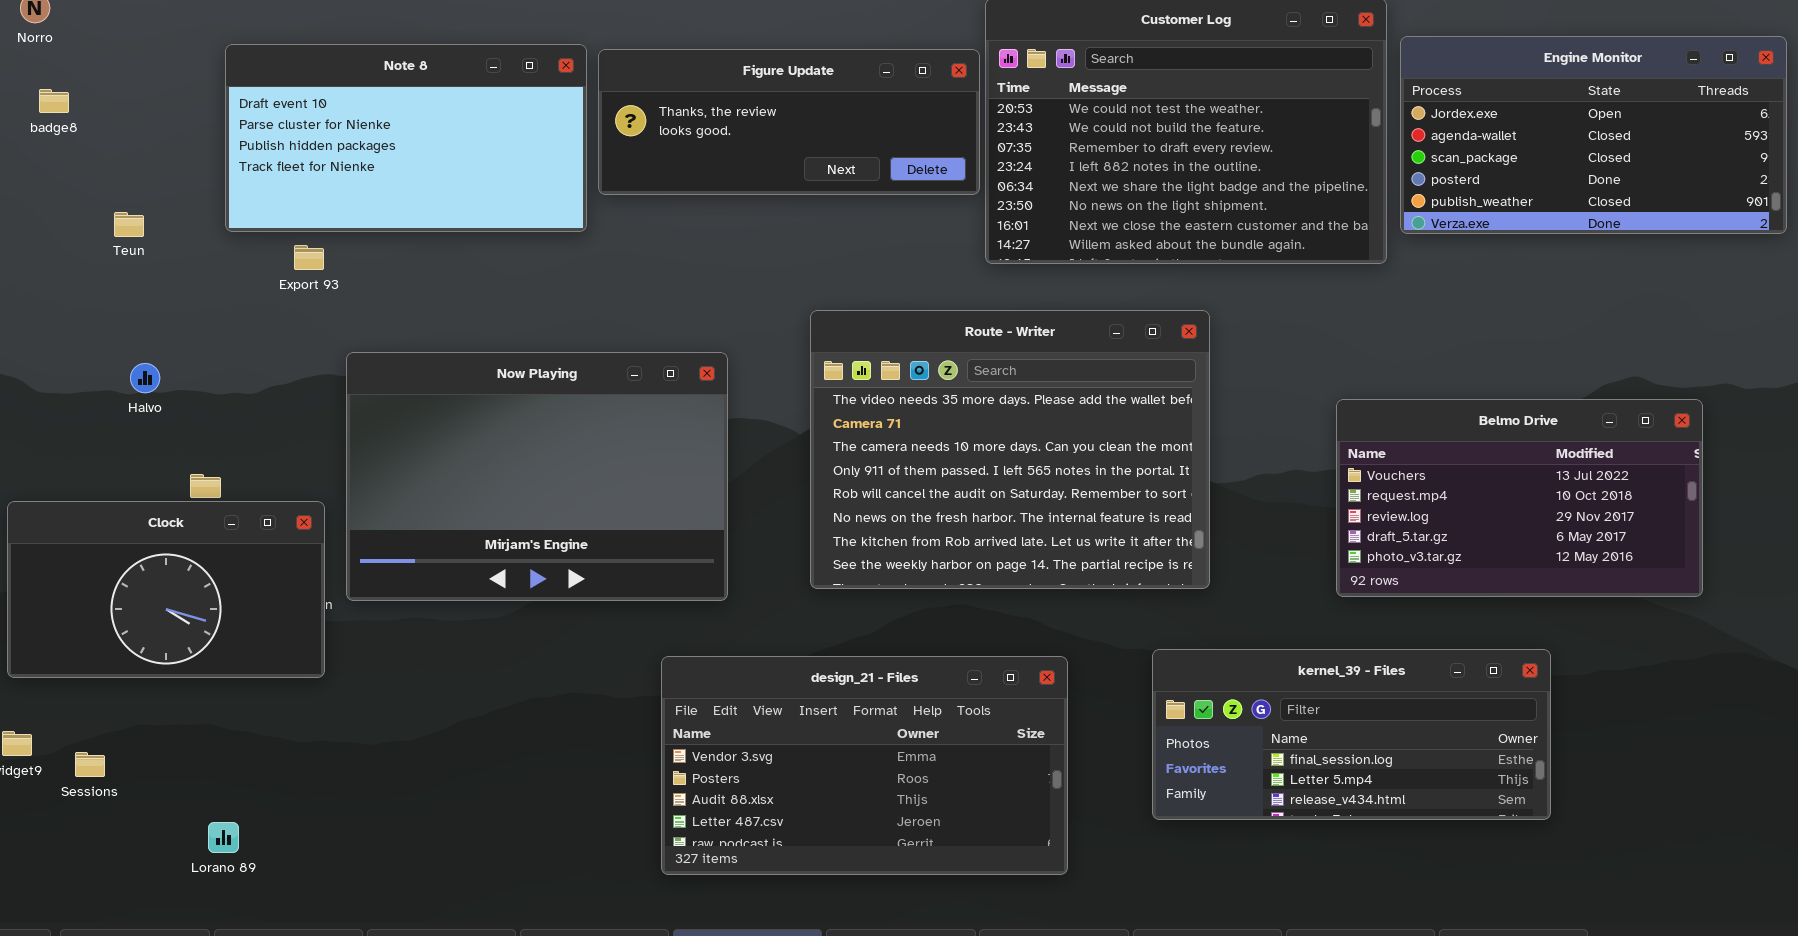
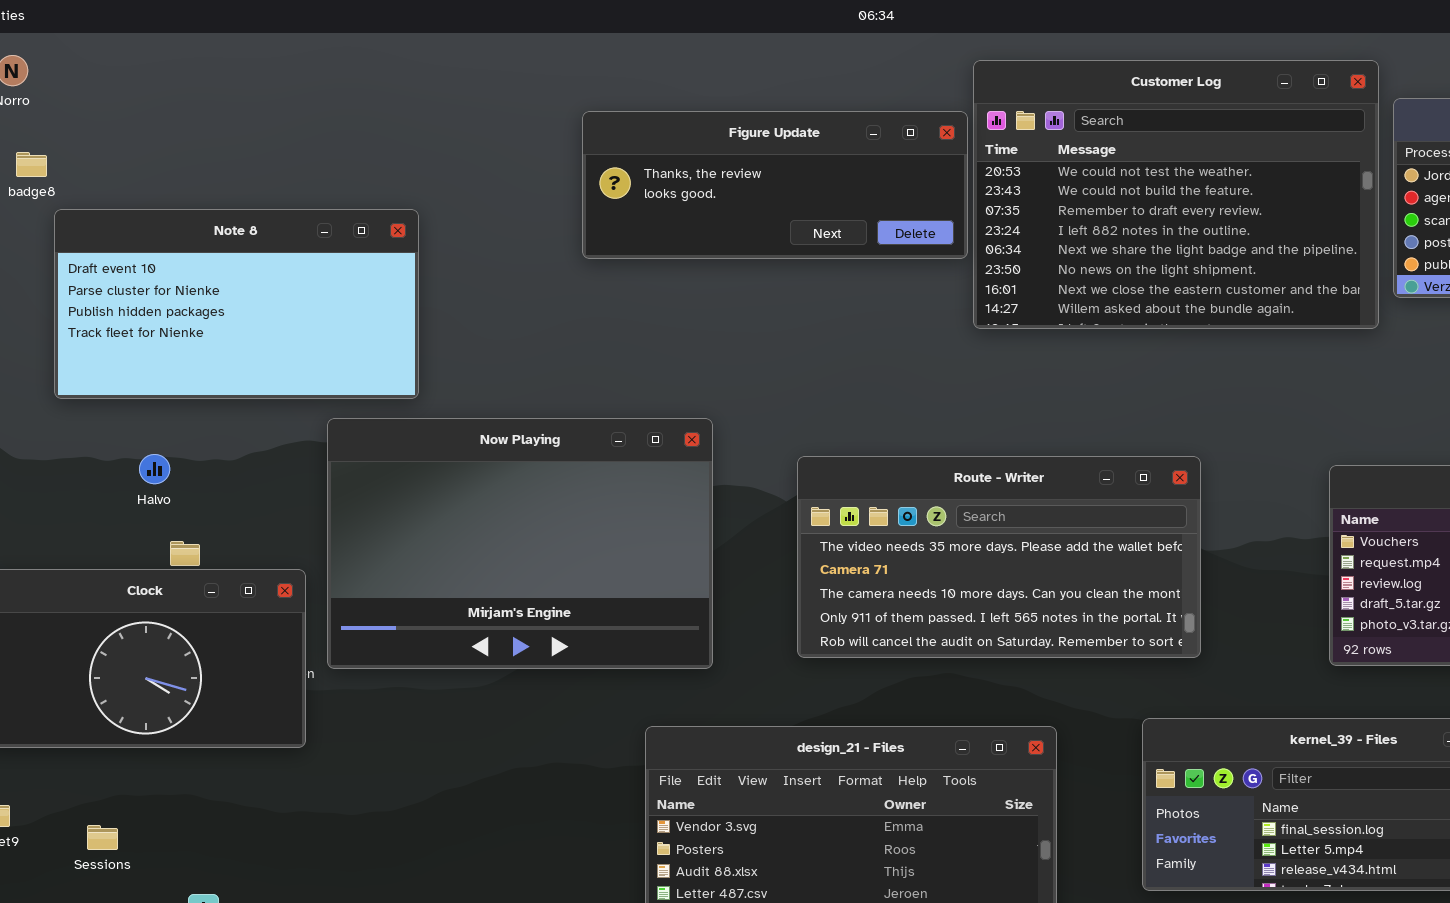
Note 8: [225,44,587,232] -> [54,209,419,399], moved
Route - Writer: [810,310,1210,589] -> [797,456,1201,658], resized
Halvo: [130,363,160,393] -> [139,454,170,484], moved
Sessions: [75,752,105,777] -> [87,825,118,850], moved

